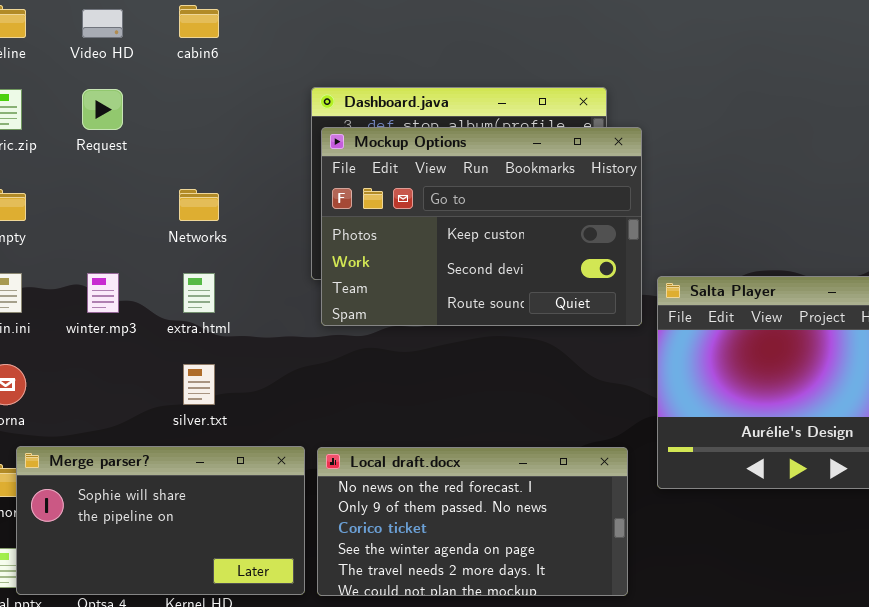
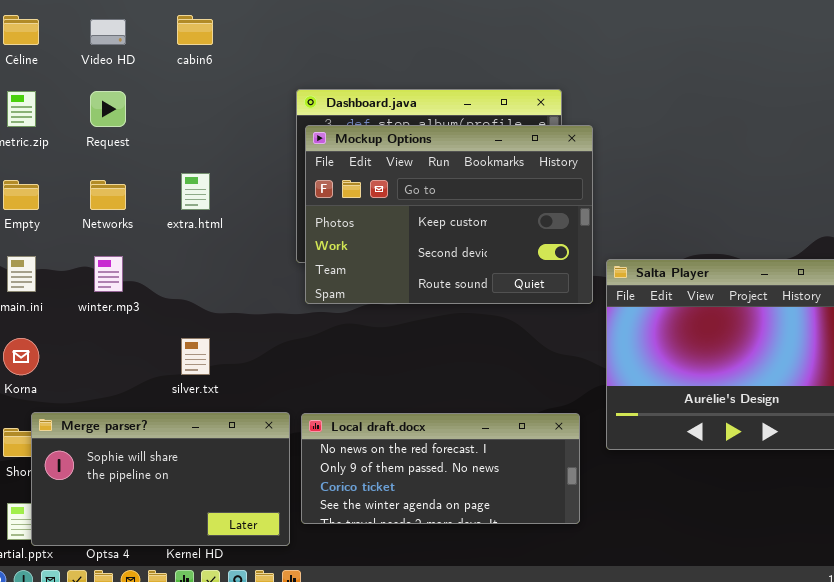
Networks: [179,189,219,221] -> [90,180,126,210], moved
extra.html: [183,273,215,313] -> [181,173,210,210], moved
Local draft.docx: [317,447,628,596] -> [301,413,580,524], resized

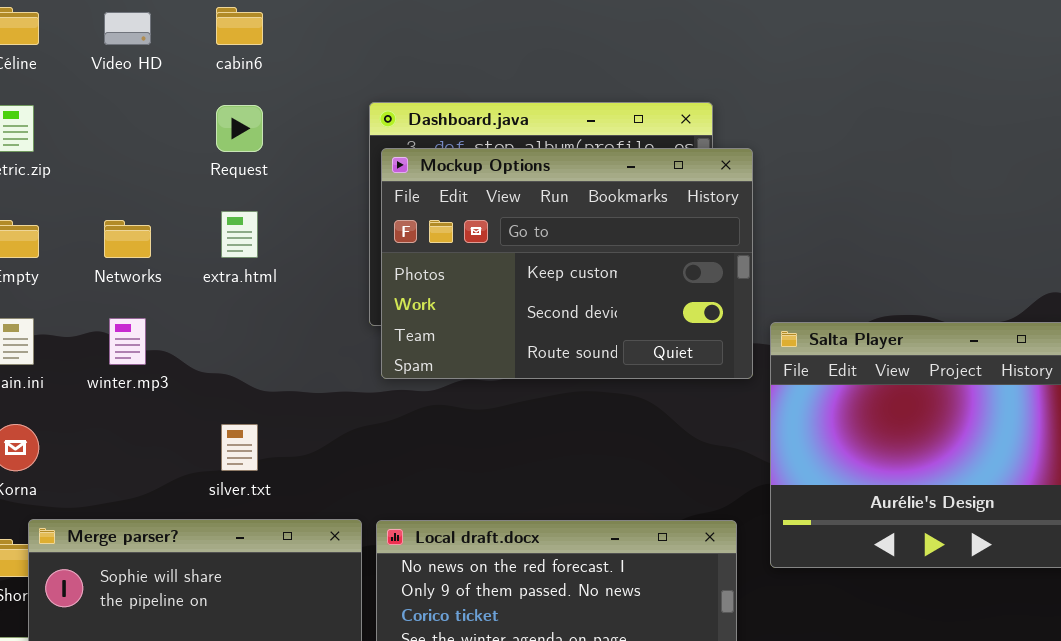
Request: [90,91,126,127] -> [216,105,263,152], moved

